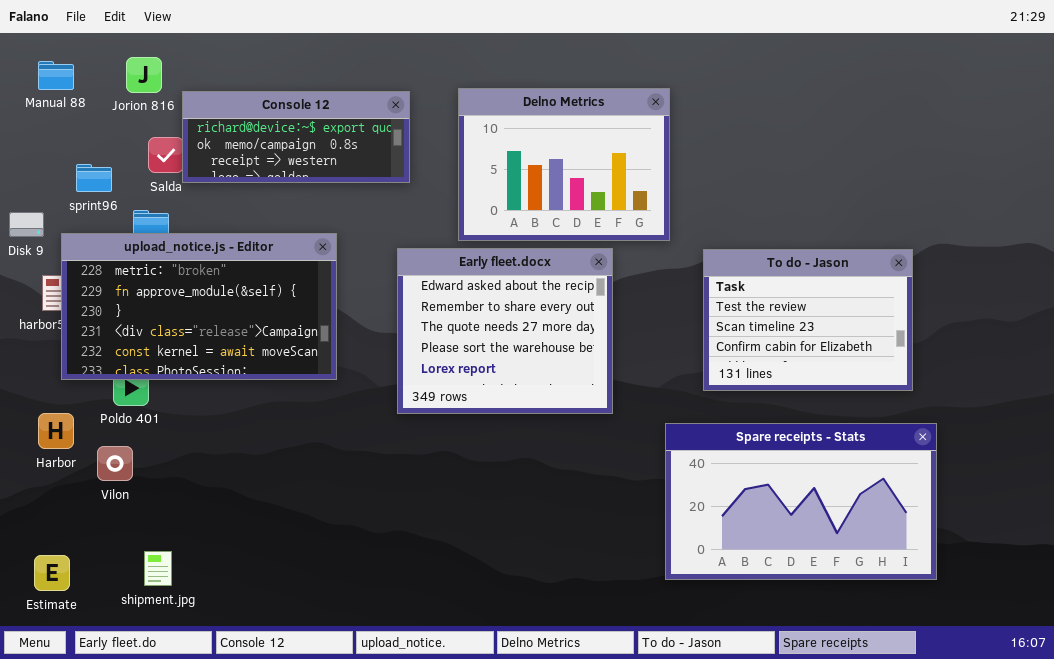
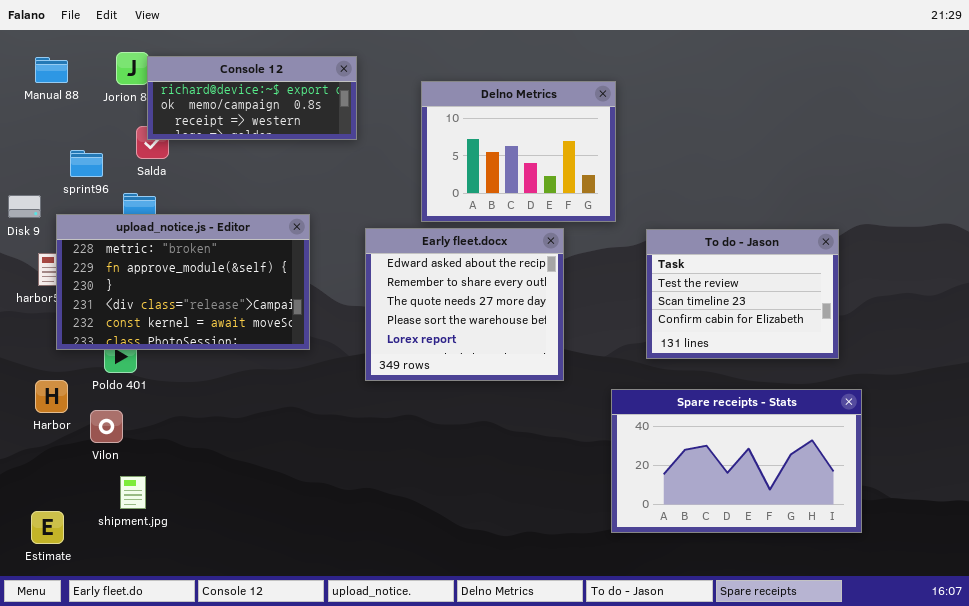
Console 12: [182,91,410,183] -> [147,56,357,140], moved
shipment.jpg: [144,551,172,586] -> [120,476,146,509], moved

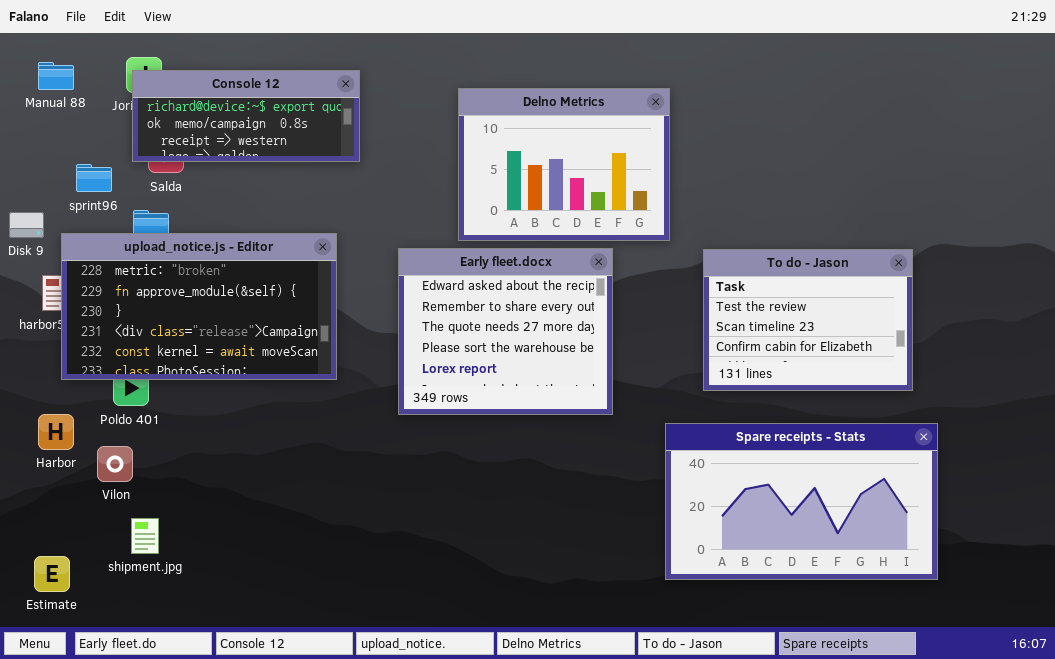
Console 12: [147,56,357,140] -> [132,70,360,162], moved

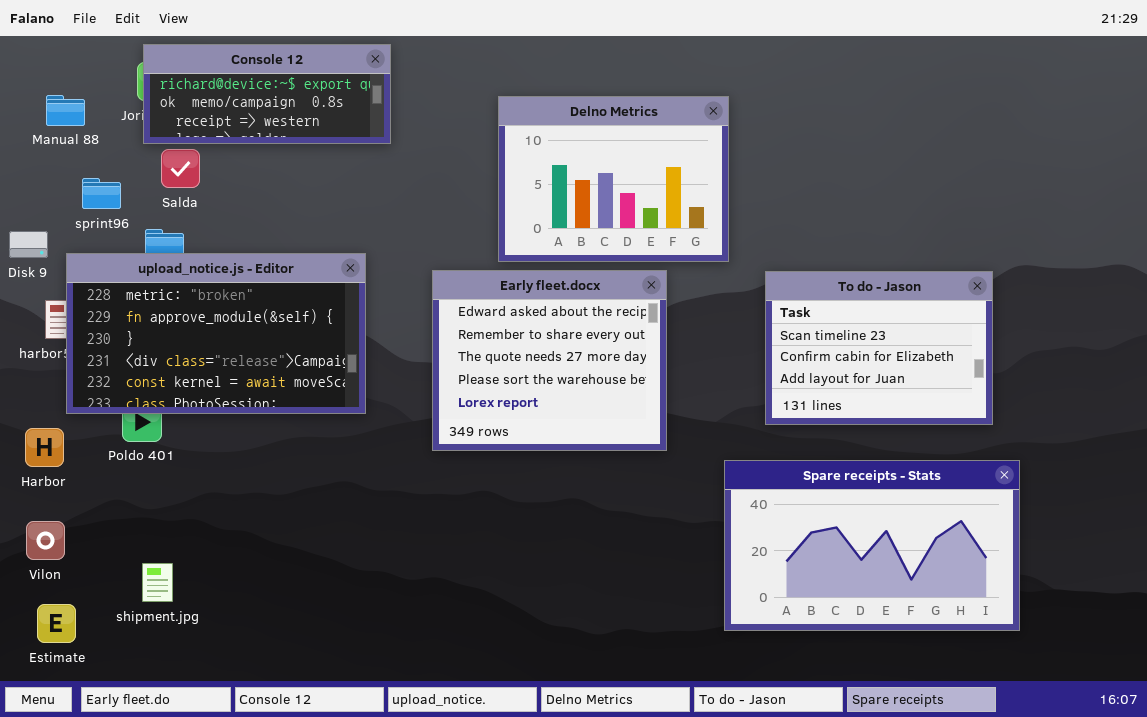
Manual 88: [38,62,74,90] -> [46,95,85,126], moved
Console 12: [132,70,360,162] -> [143,44,391,144], moved
To do - Jason: [703,249,913,391] -> [765,271,993,425], scrolled down 1 row
Harbor: [38,414,74,450] -> [25,428,64,467], moved
Vilon: [97,446,133,482] -> [26,521,65,560], moved

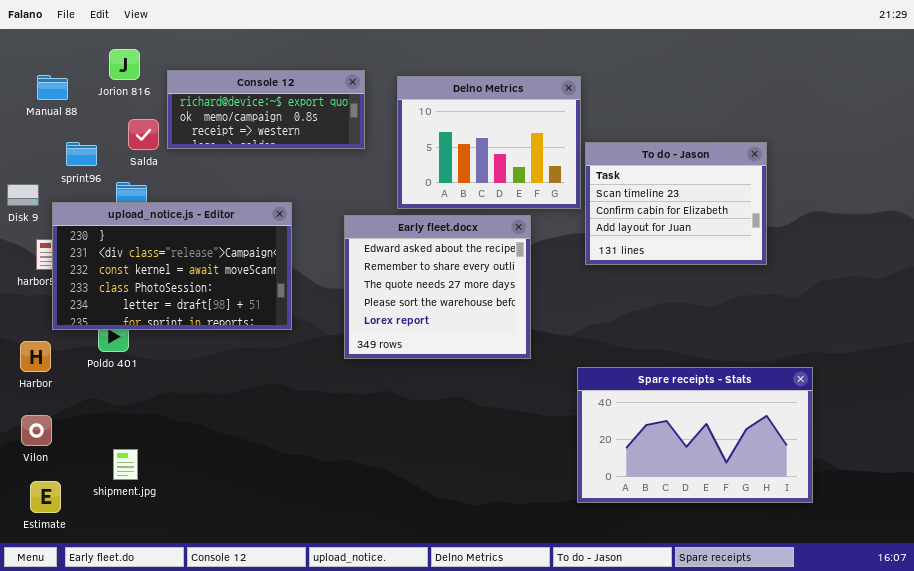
Console 12: [143,44,391,144] -> [167,70,365,149], moved
upload_notice.js - Editor: [66,253,366,414] -> [52,202,292,330], scrolled down 2 rows
To do - Jason: [765,271,993,425] -> [585,142,767,265], moved

